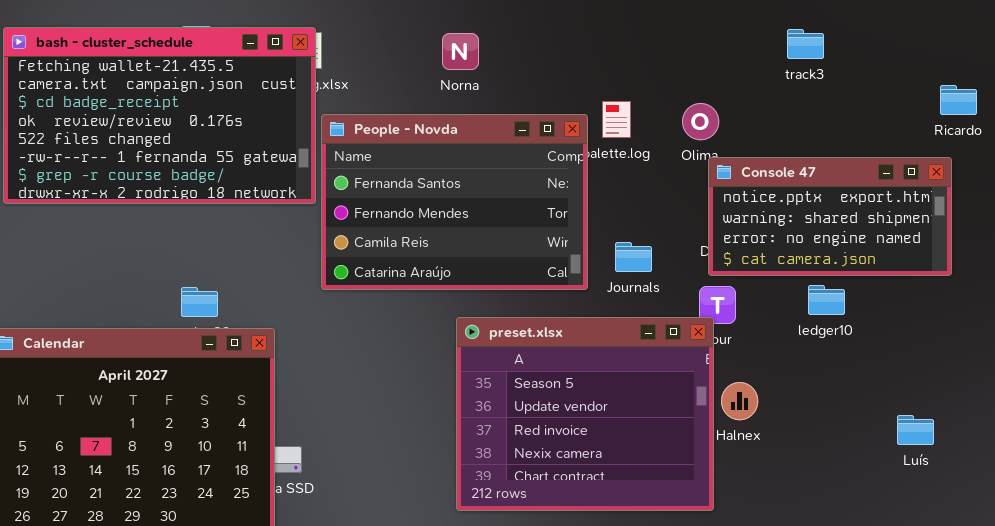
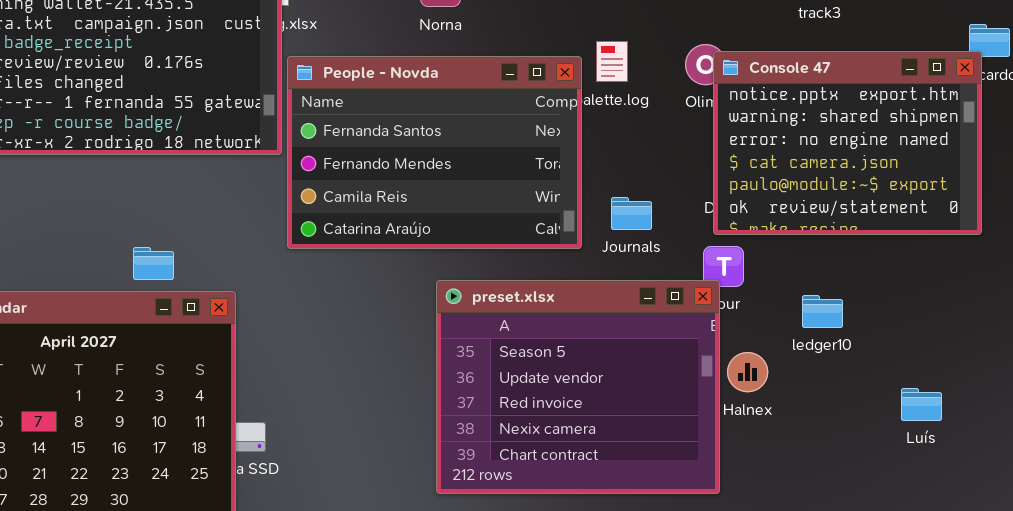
Console 47: [708,157,952,276] -> [713,51,982,235], resized
ledger10: [808,285,845,315] -> [802,295,843,328], moved
Luís: [897,415,934,445] -> [901,388,942,421], moved

